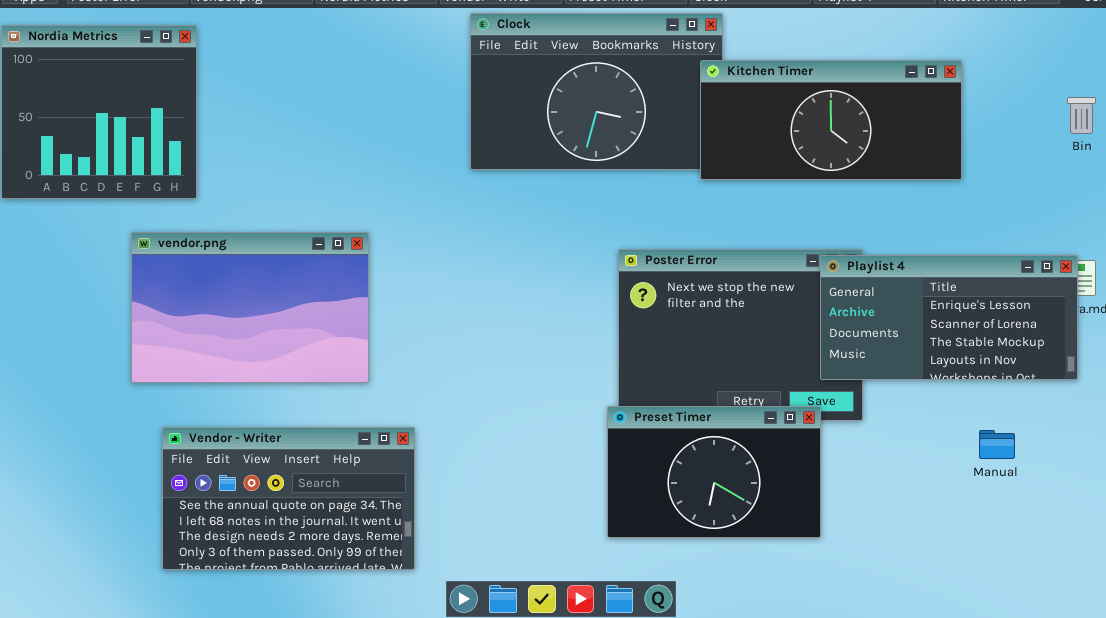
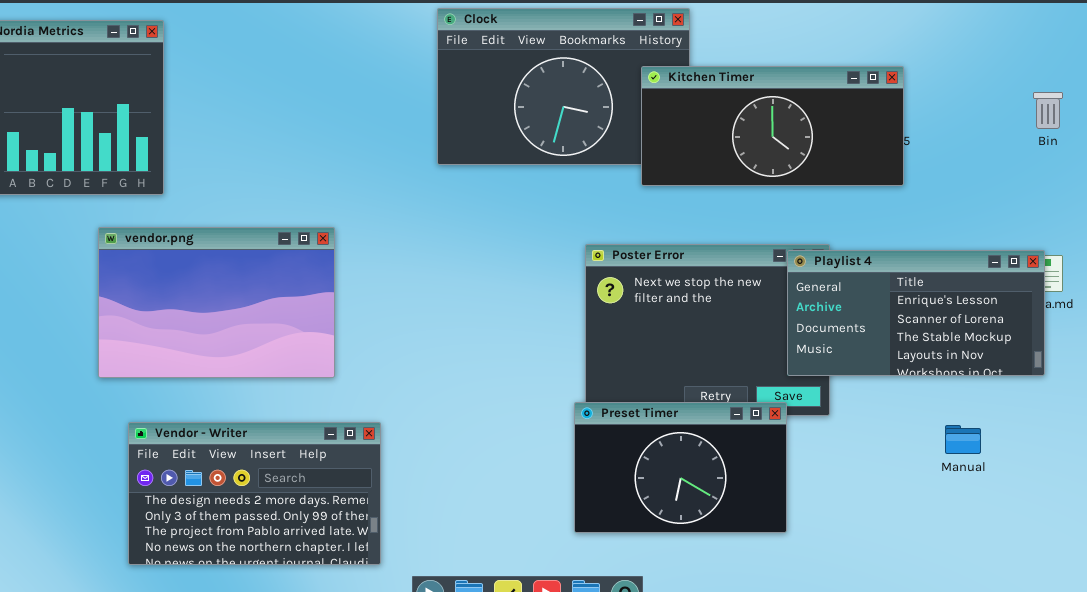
Kitchen Timer: [700,60,962,180] -> [641,66,904,186], moved
Vendor - Writer: [162,427,415,570] -> [128,422,381,565], scrolled down 2 rows

